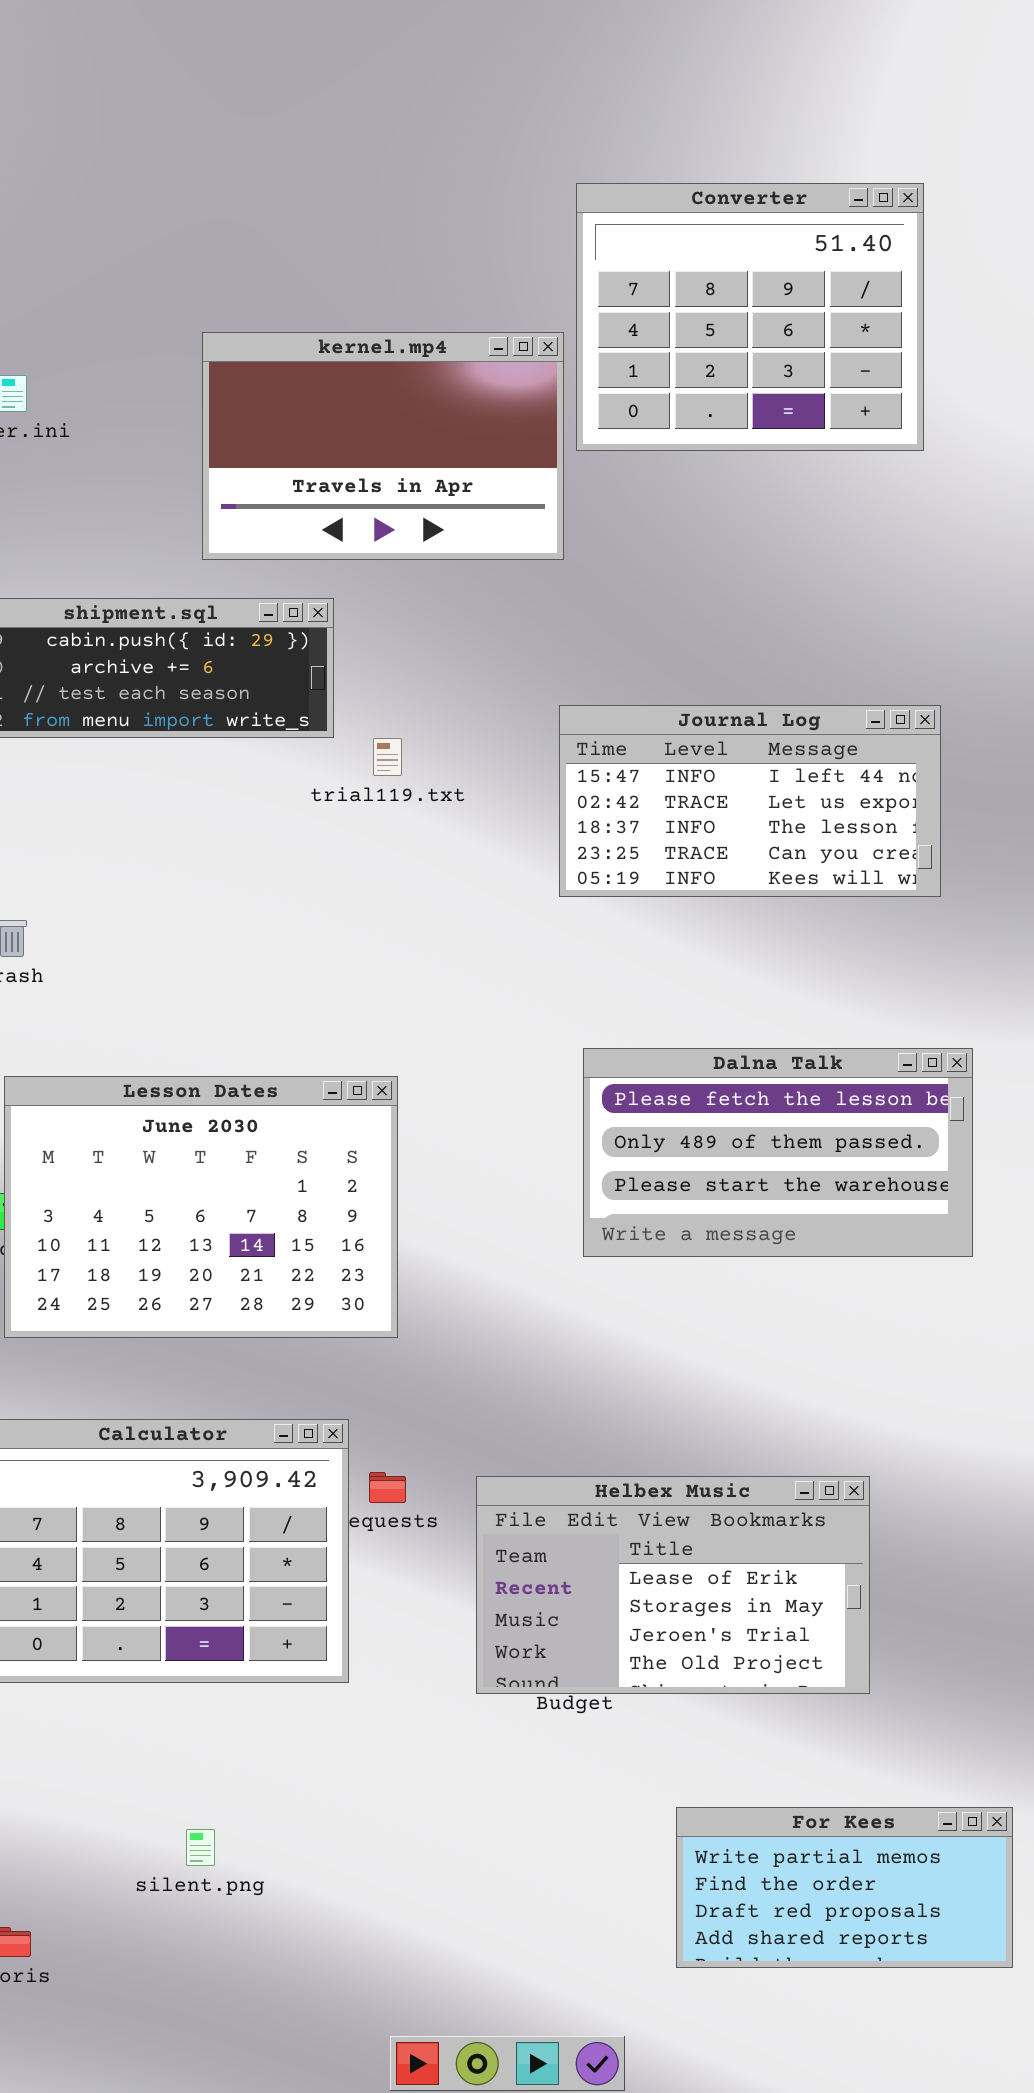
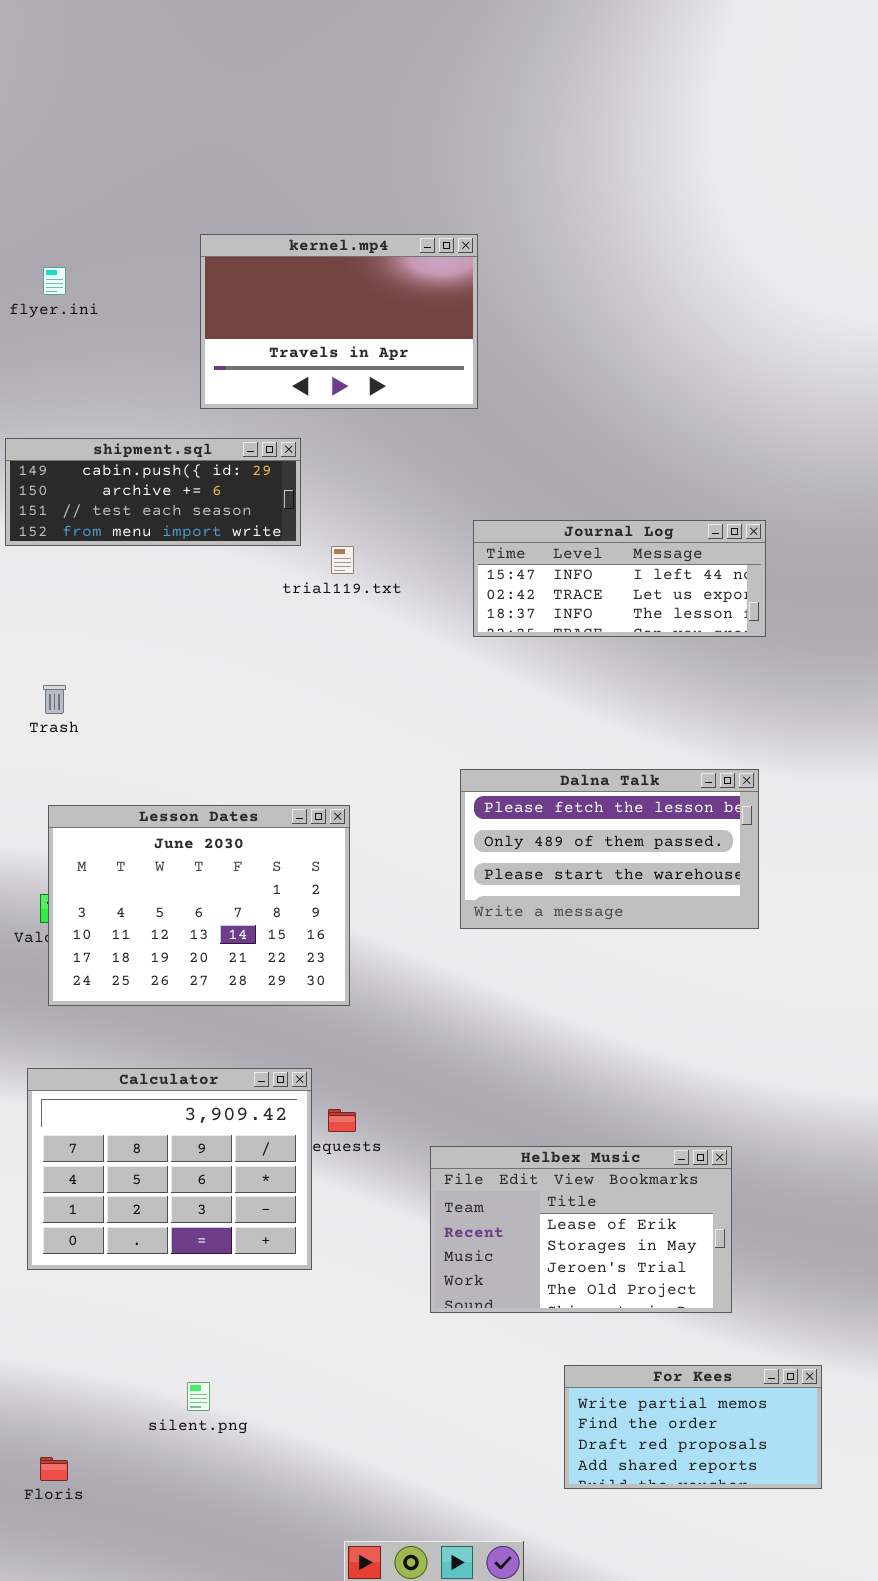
Converter: [576,183,924,451] -> none, closed
Journal Log: [559,705,941,897] -> [473,520,766,637], resized
Dalna Talk: [583,1048,973,1257] -> [460,769,759,929], moved
Helbex Music: [476,1476,870,1694] -> [430,1146,732,1313], moved

